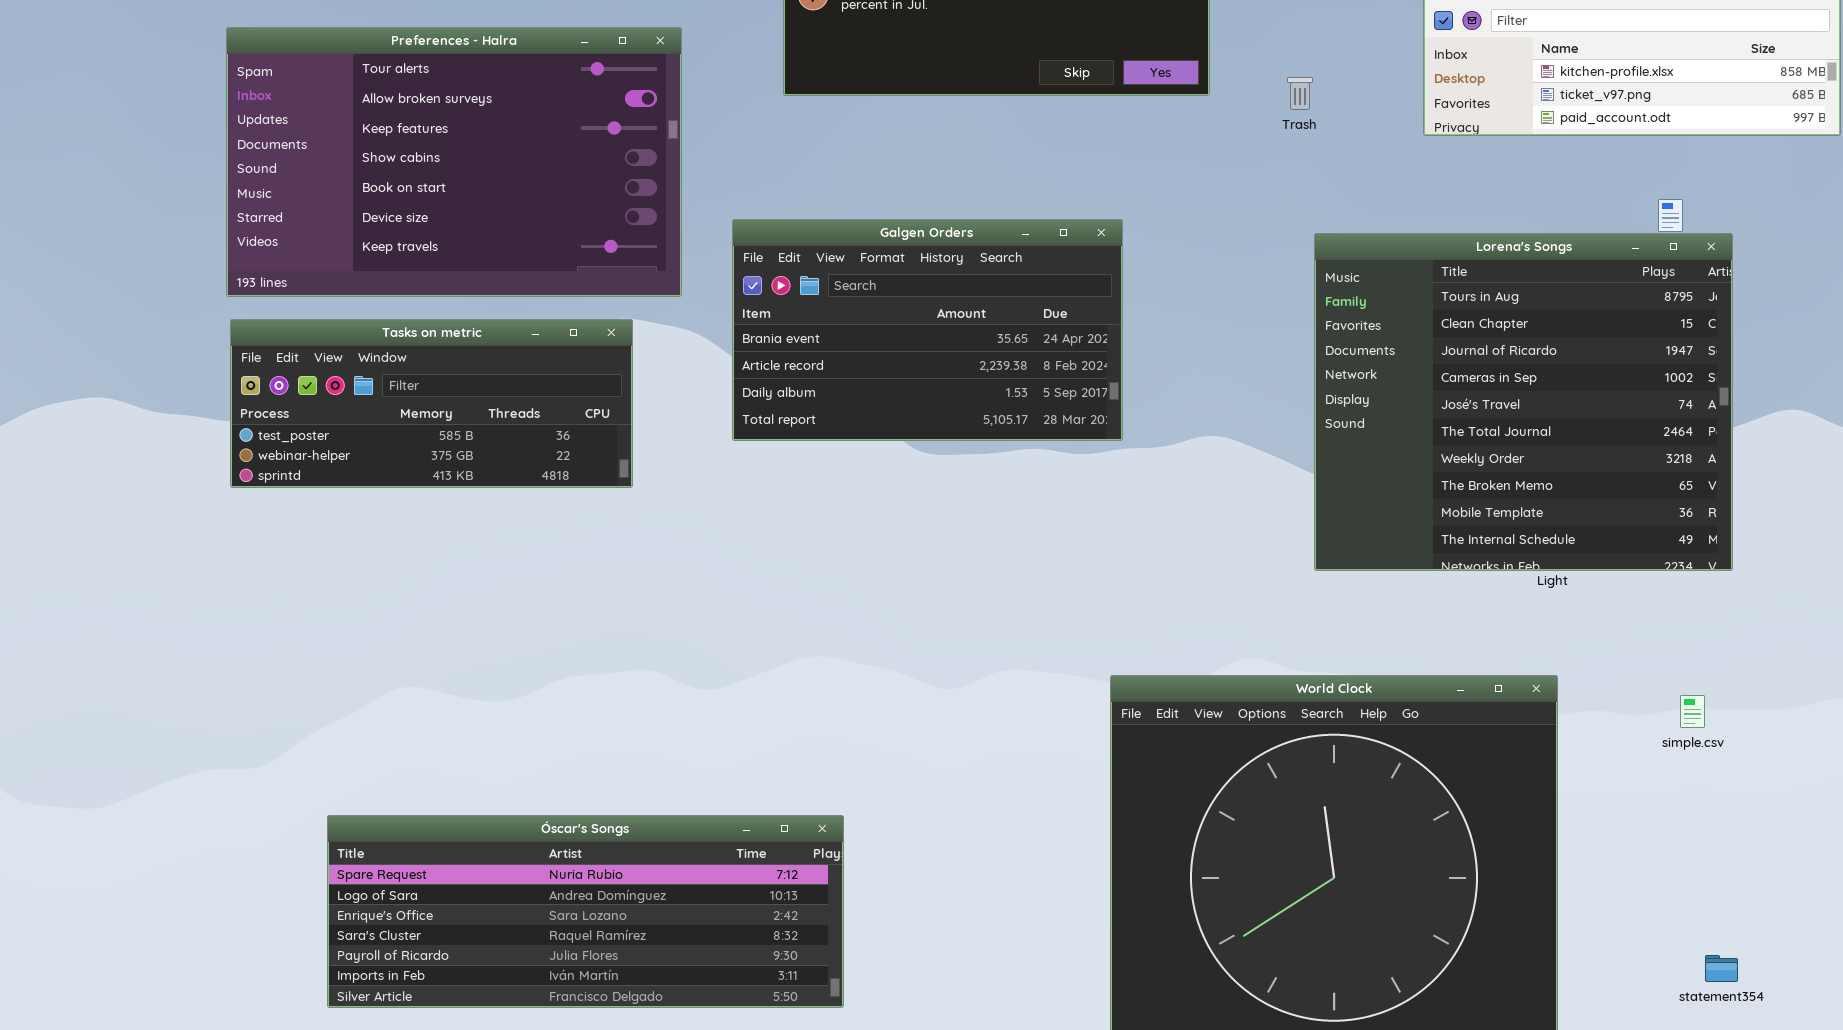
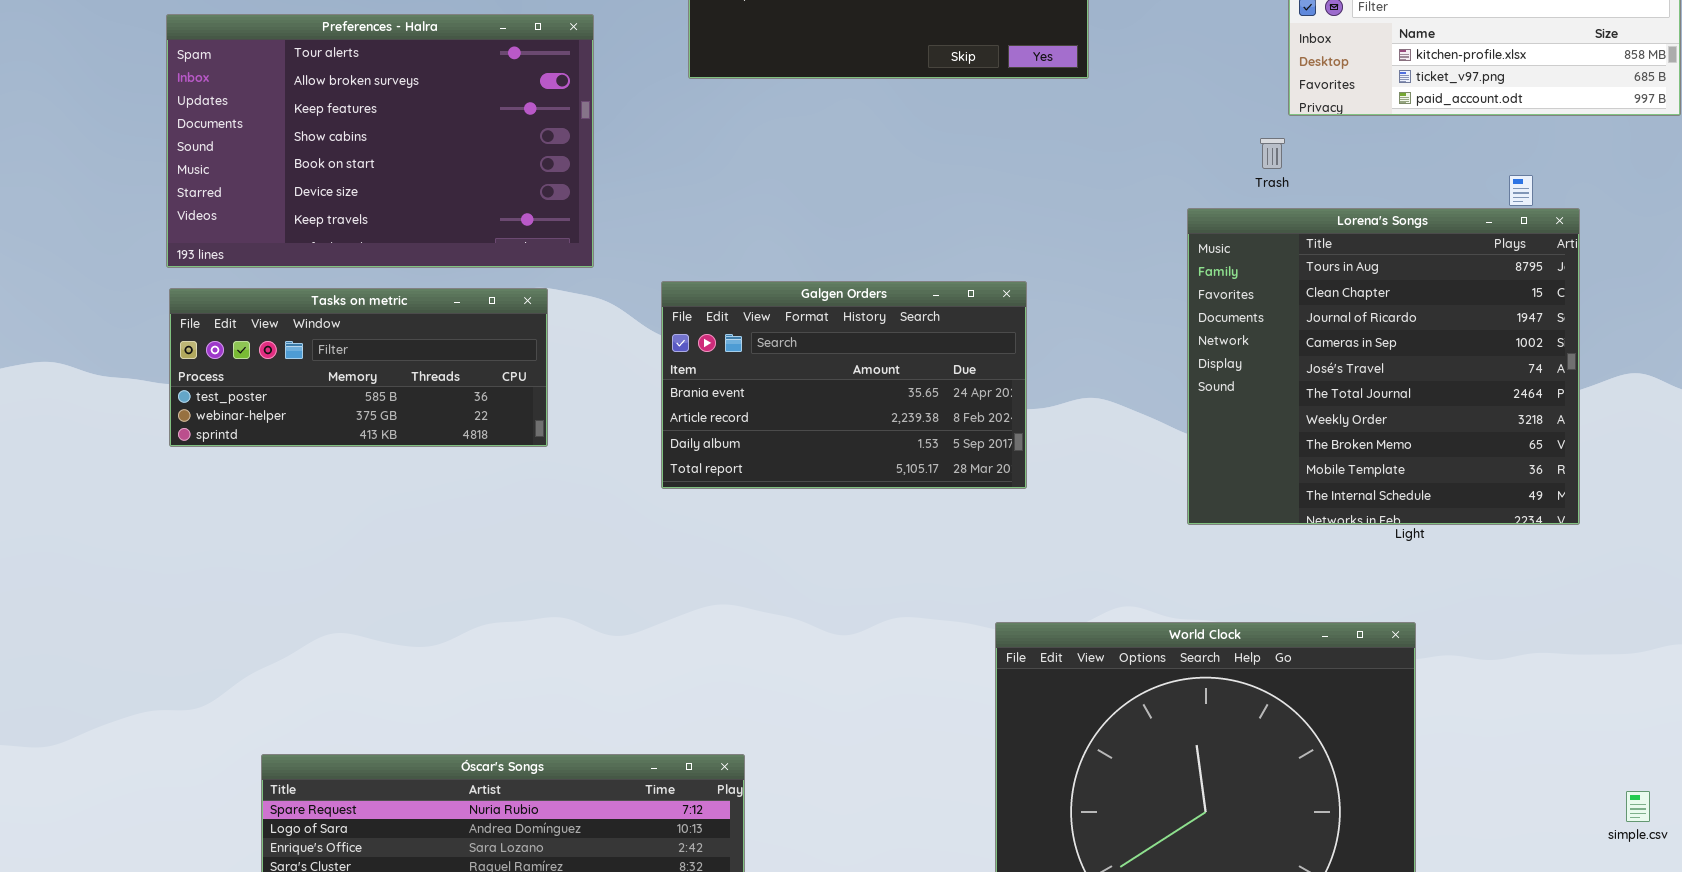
Trash: [1287,77,1313,110] -> [1260,138,1285,169], moved
Galgen Orders: [732,219,1123,441] -> [661,281,1027,489], moved
simple.csv: [1680,695,1705,728] -> [1626,791,1650,822], moved

